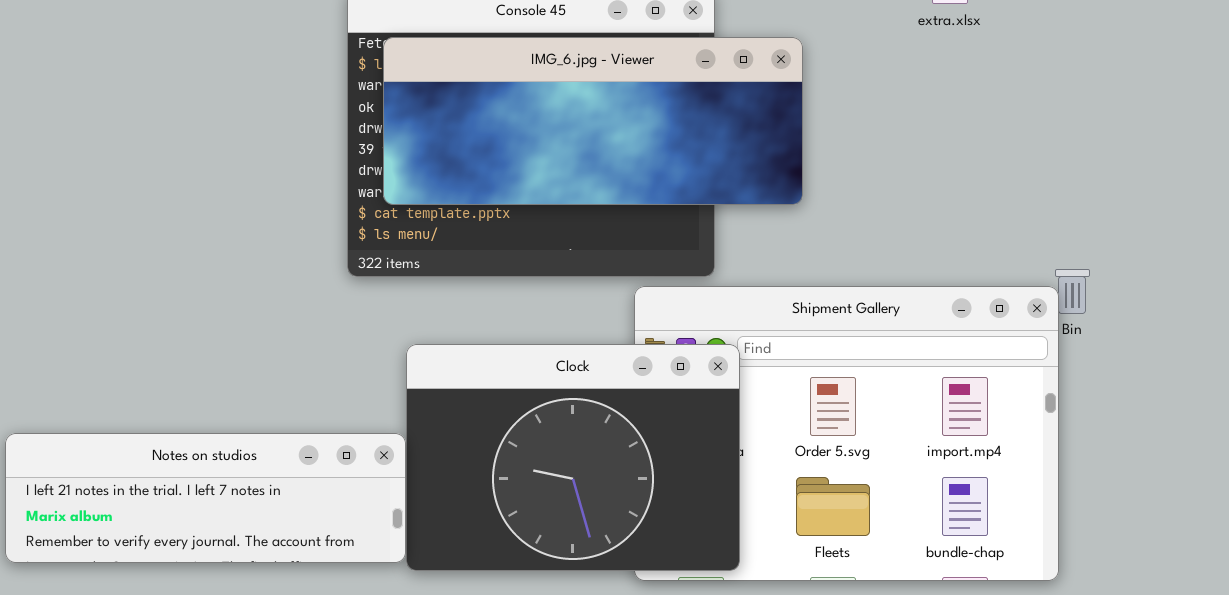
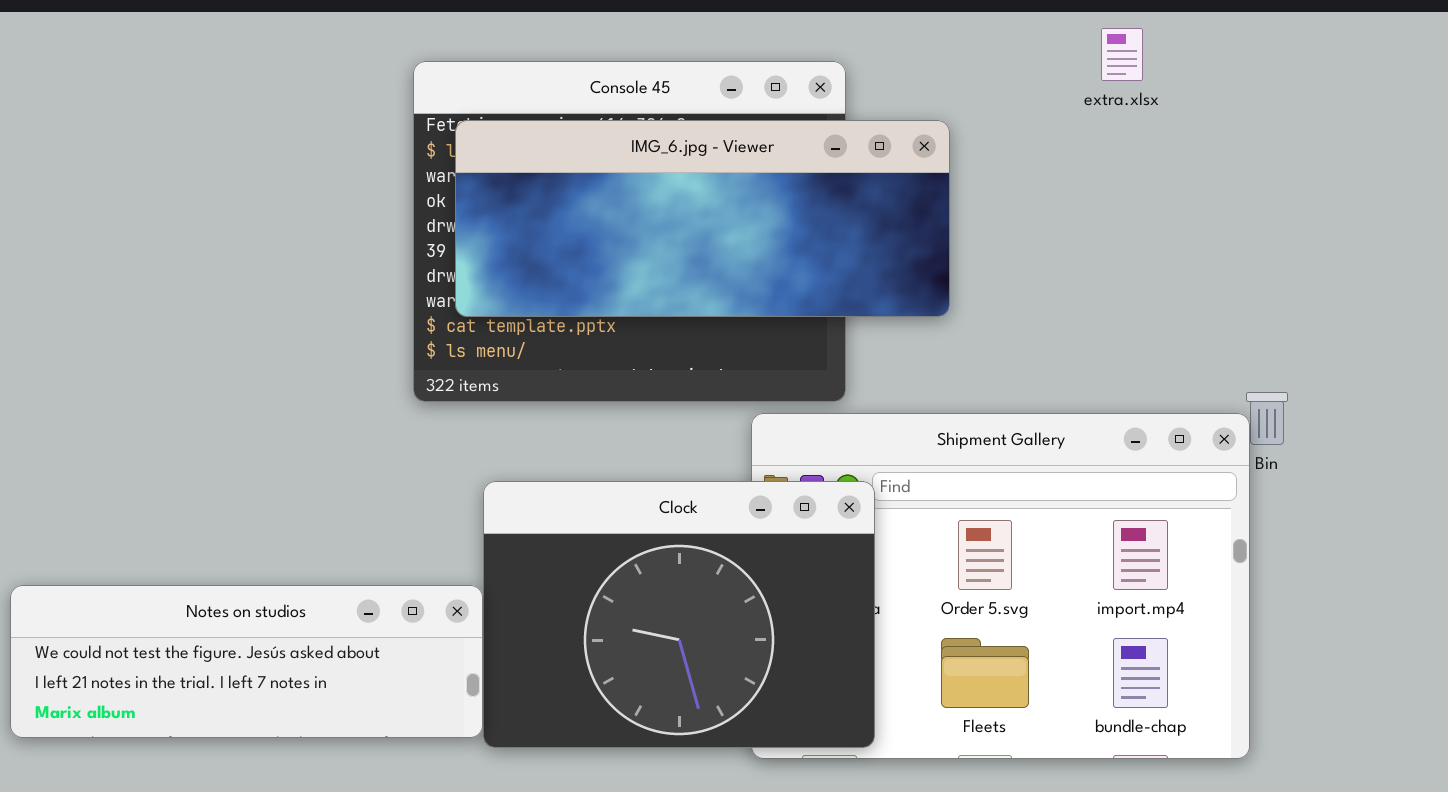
Notes on studios: [5,433,406,563] -> [10,585,483,738], scrolled up 1 row

